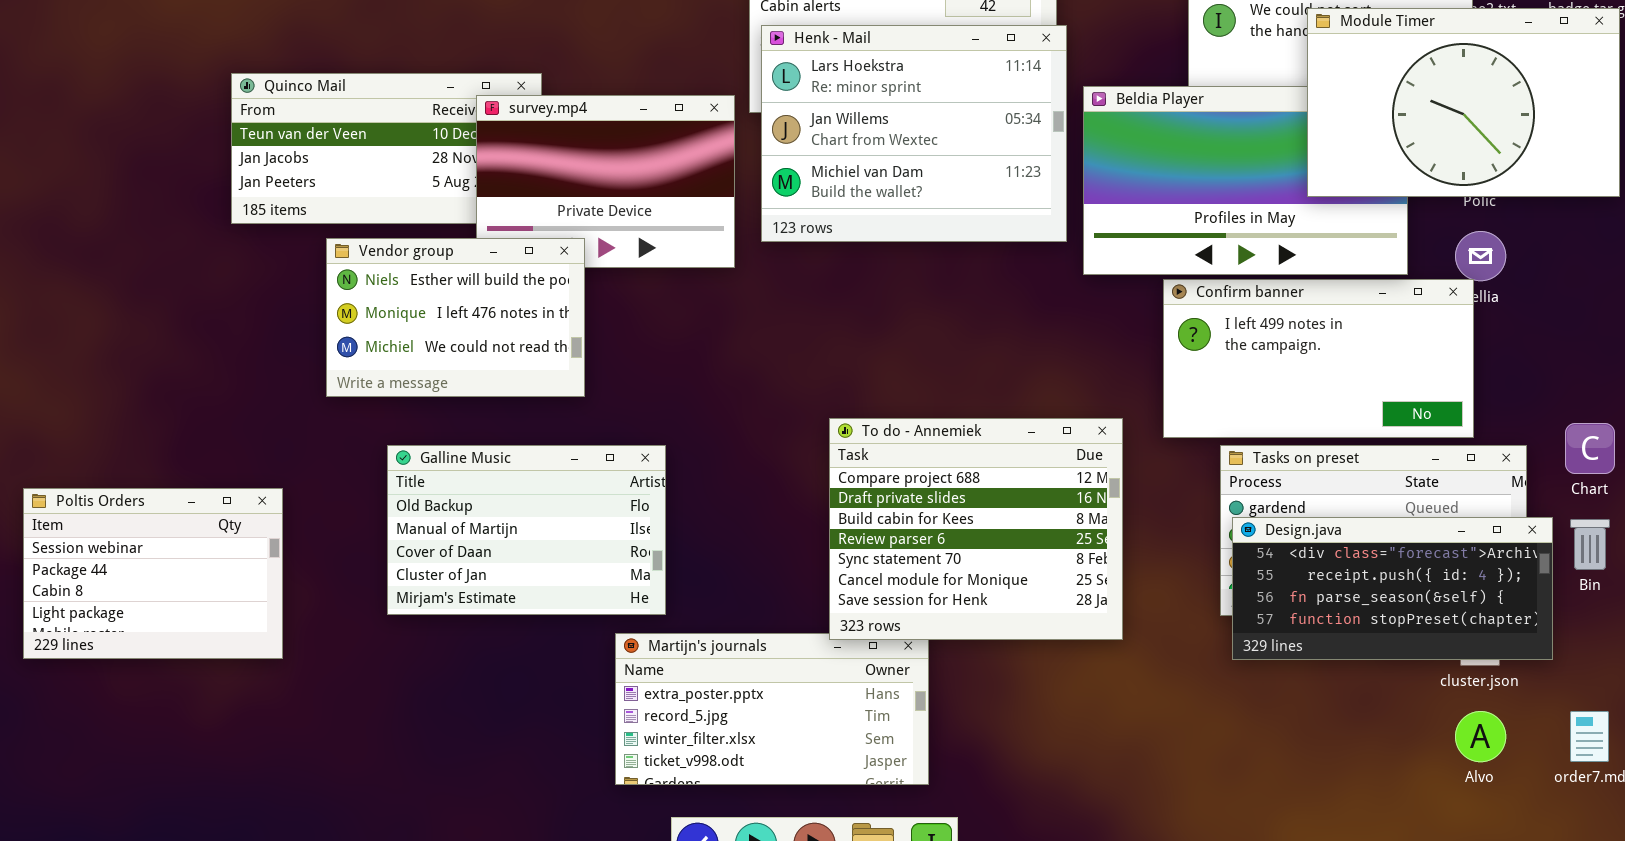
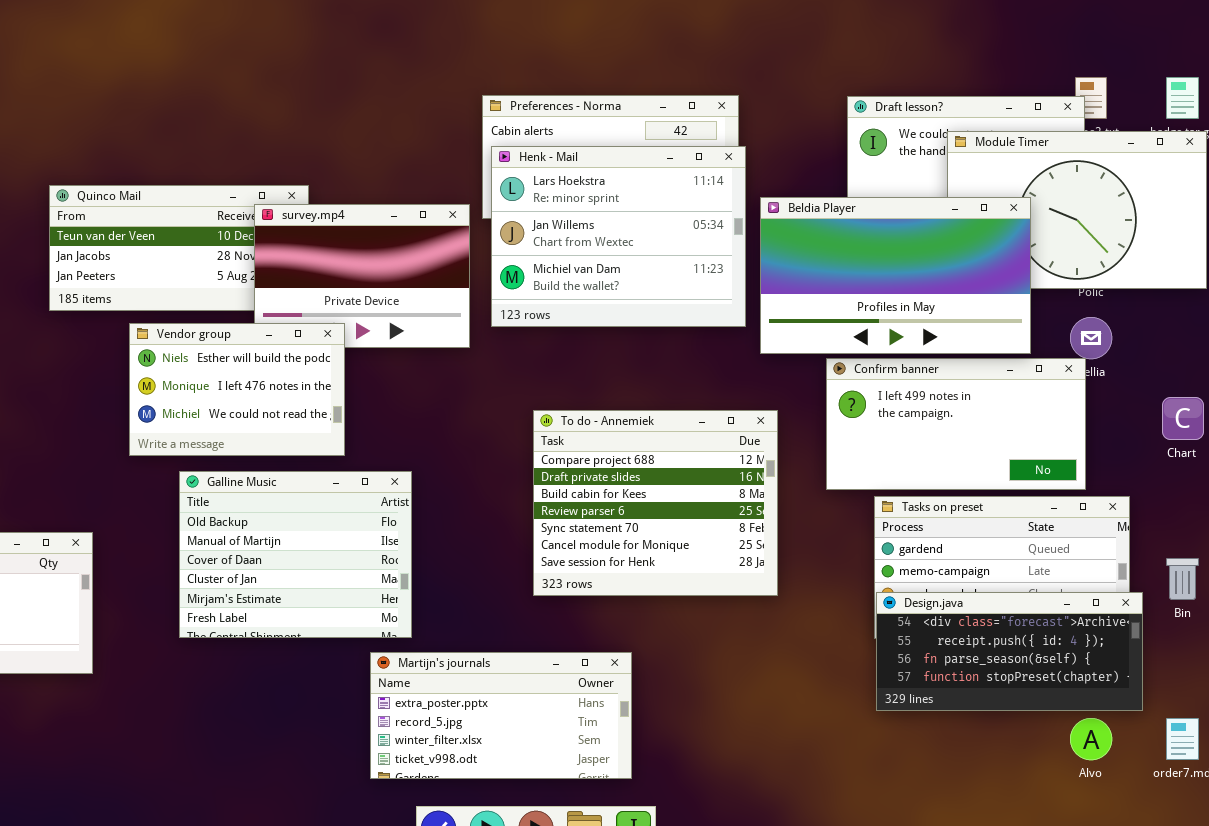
Beldia Player: [1083,86,1408,275] -> [760,197,1031,354], raised
To do - Annemiek: [829,418,1123,640] -> [533,410,778,596], moved
Chart: [1565,423,1615,474] -> [1162,397,1204,440], moved
Galline Music: [387,445,666,615] -> [179,471,412,638], resized
Design.java: [1232,517,1553,660] -> [876,592,1143,711], moved

